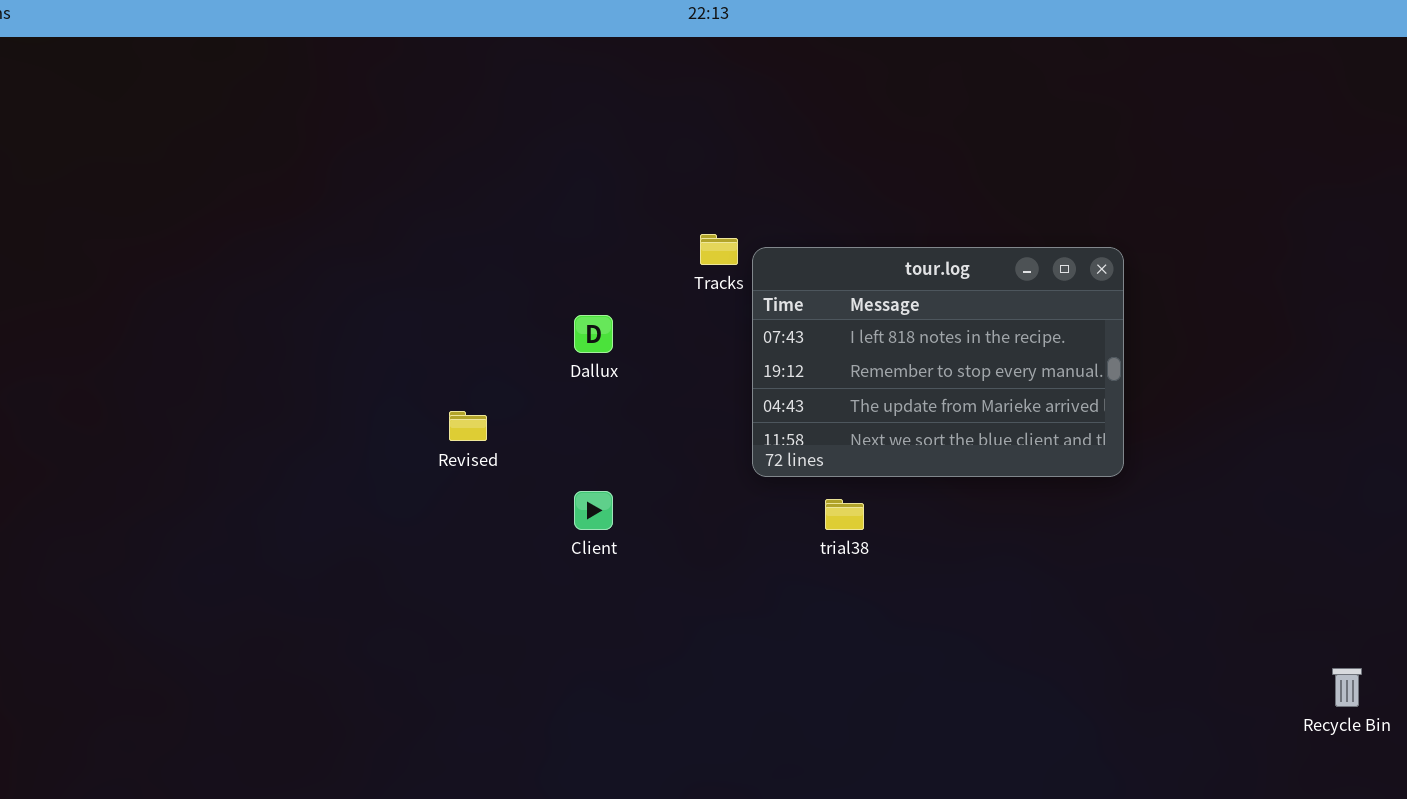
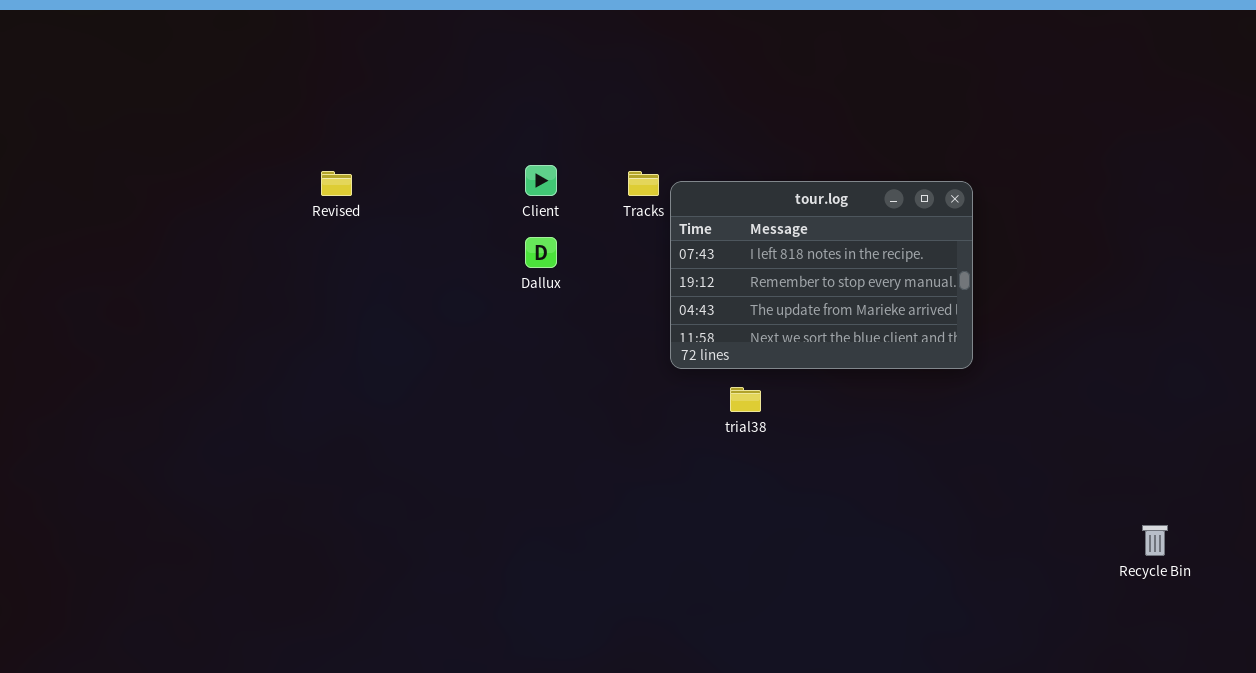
Revised: [449,411,487,441] -> [321,171,352,196], moved
Client: [574,491,613,530] -> [525,165,557,196], moved

